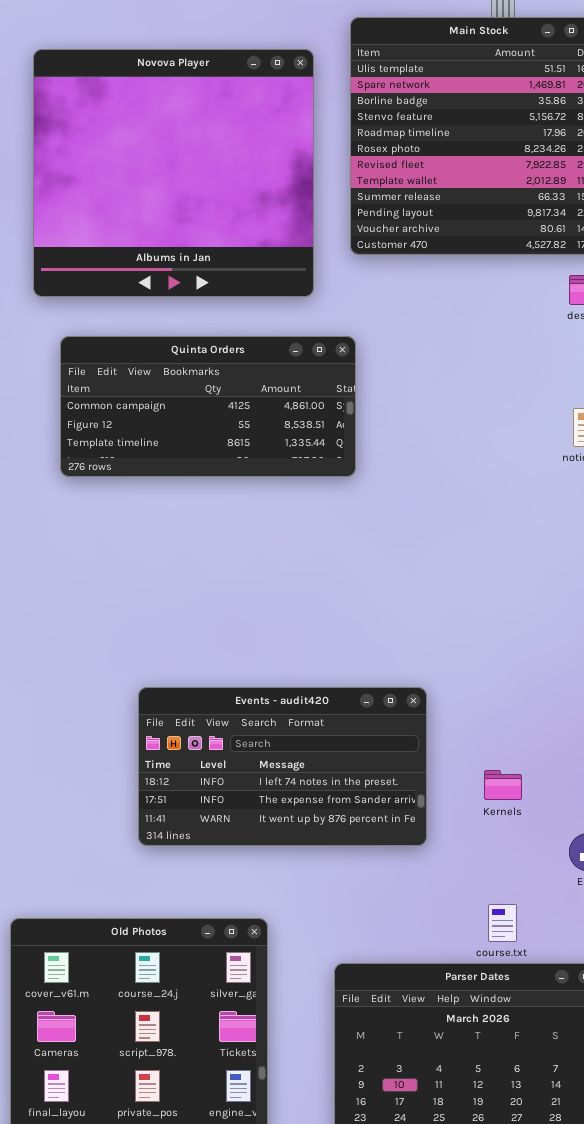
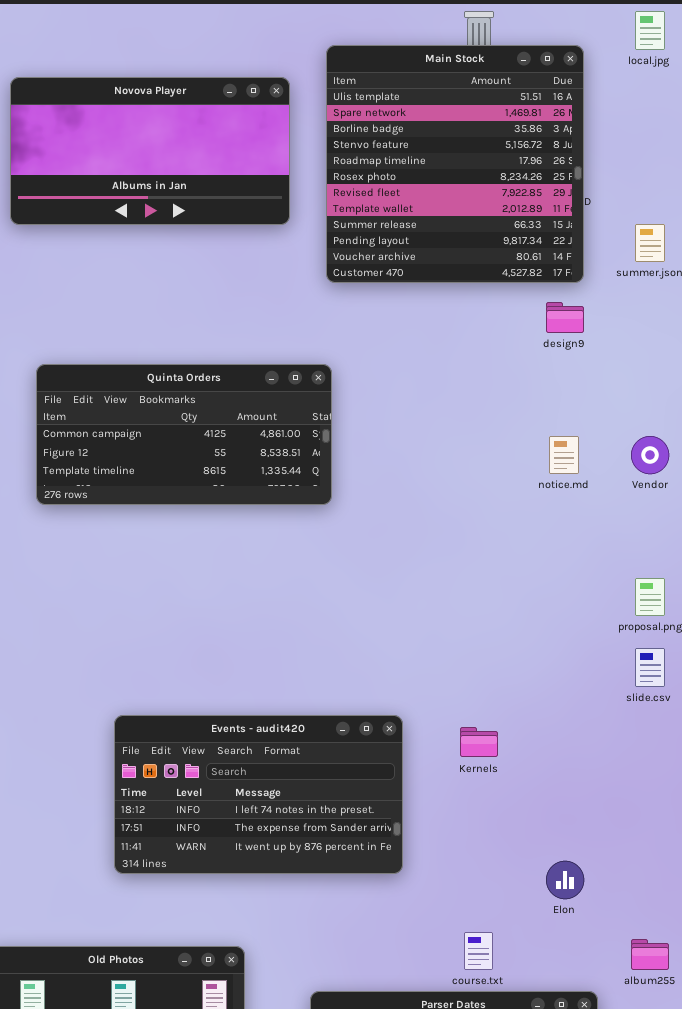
Novova Player: [33,49,314,297] -> [10,77,290,225], resized
Kernels: [484,770,522,800] -> [460,727,498,757], moved

